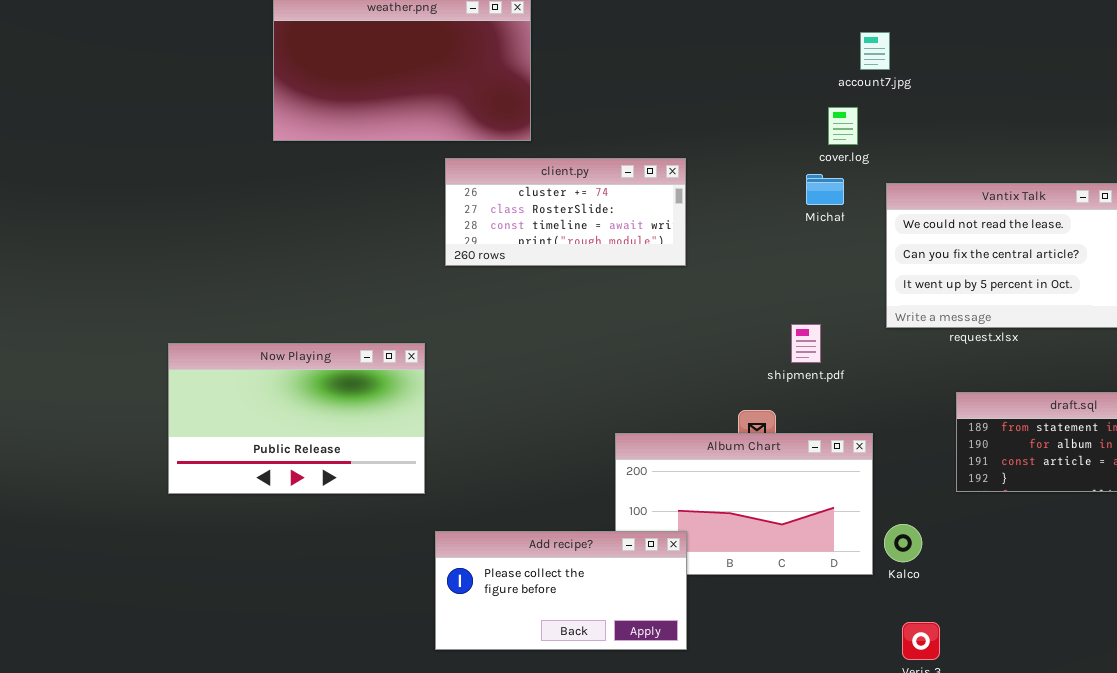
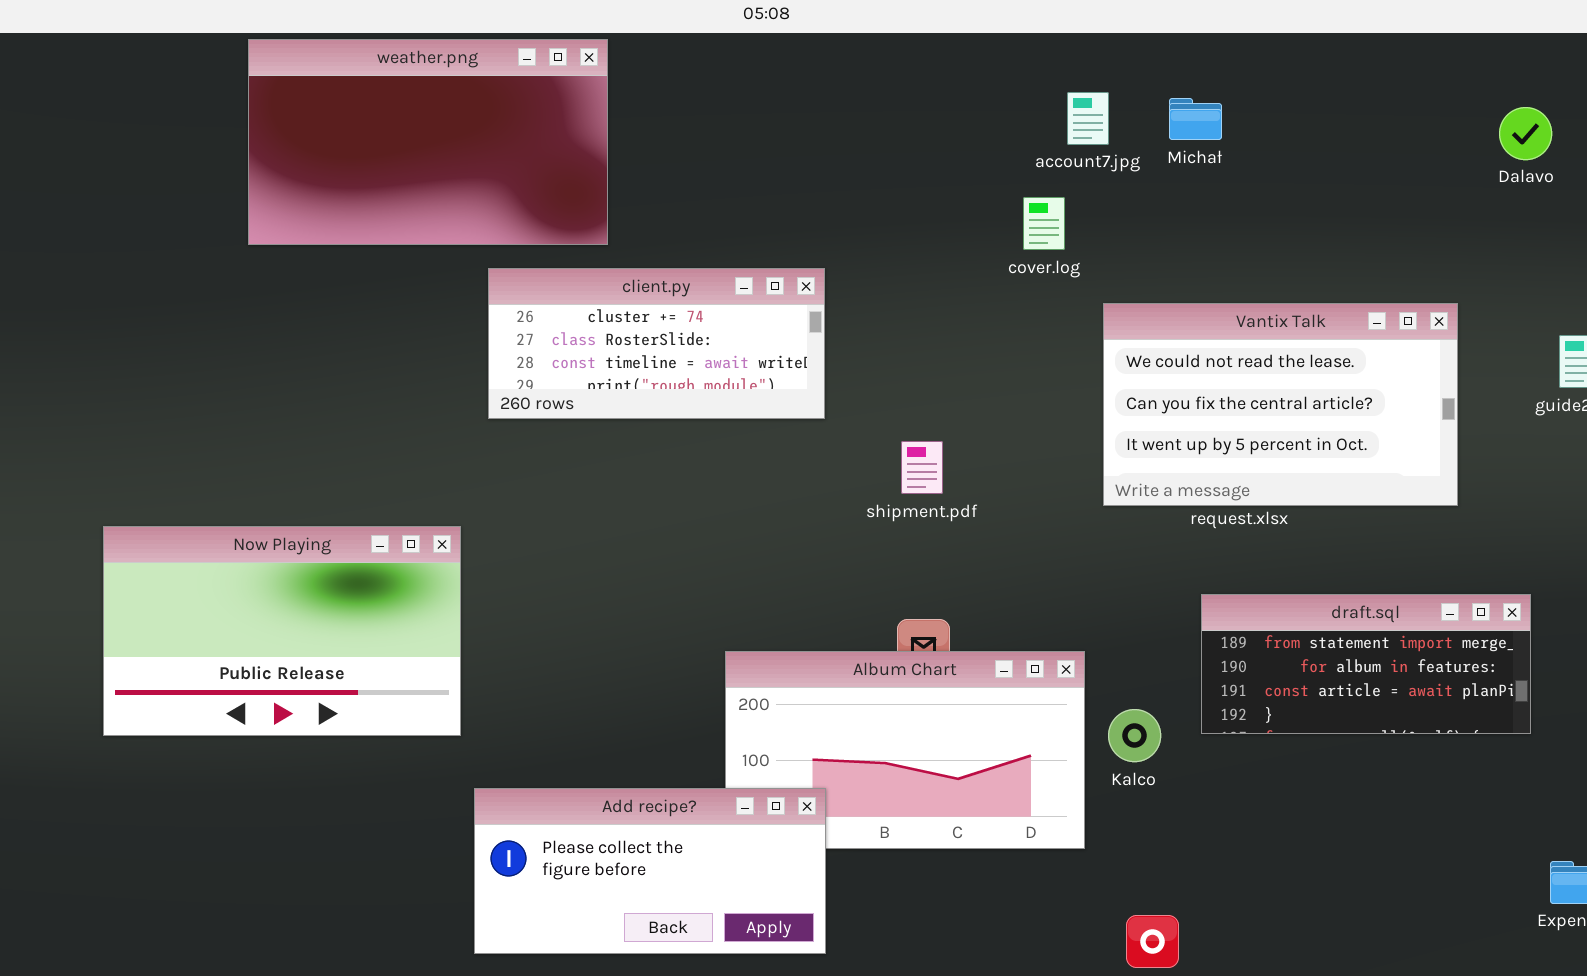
Michał: [806,174,844,205] -> [1169,98,1222,140], moved
shipment.pdf: [791,324,821,363] -> [901,441,943,494], moved
Kalco: [884,524,922,562] -> [1108,709,1161,762], moved

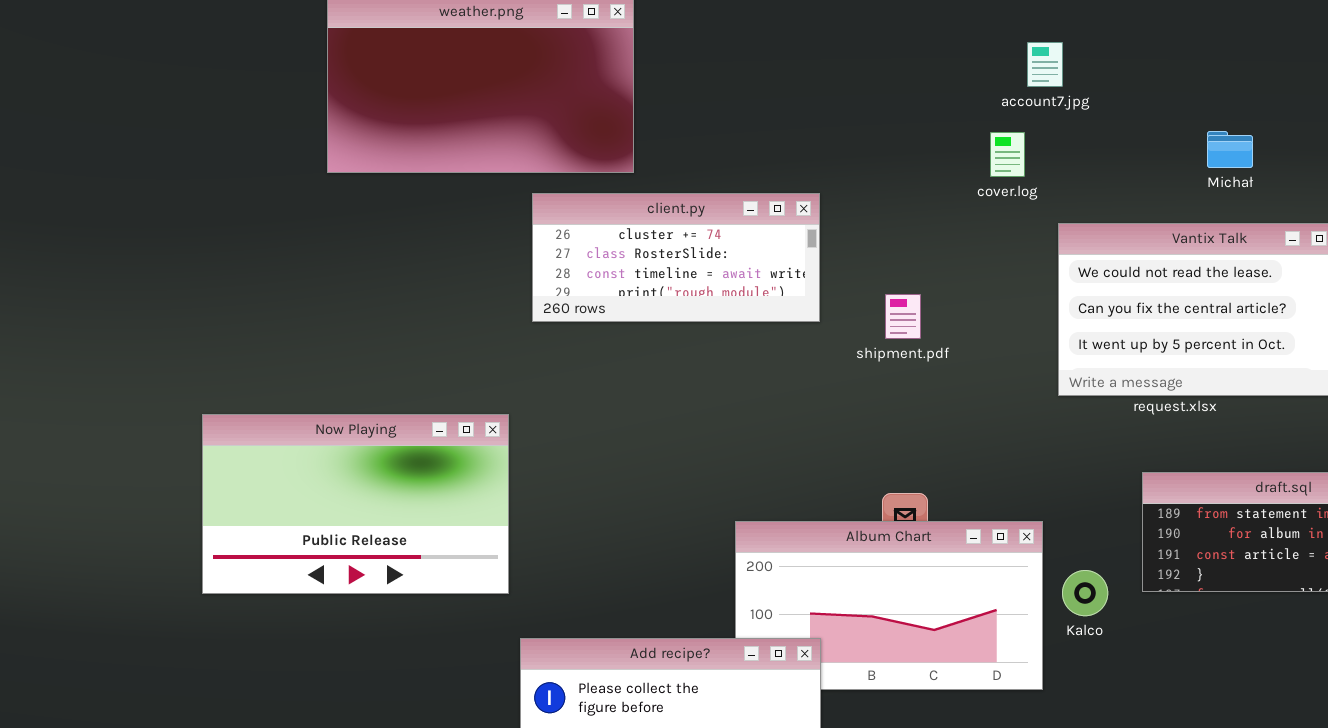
Michał: [1169,98,1222,140] -> [1207,131,1253,168], moved
shipment.pdf: [901,441,943,494] -> [885,294,921,339], moved

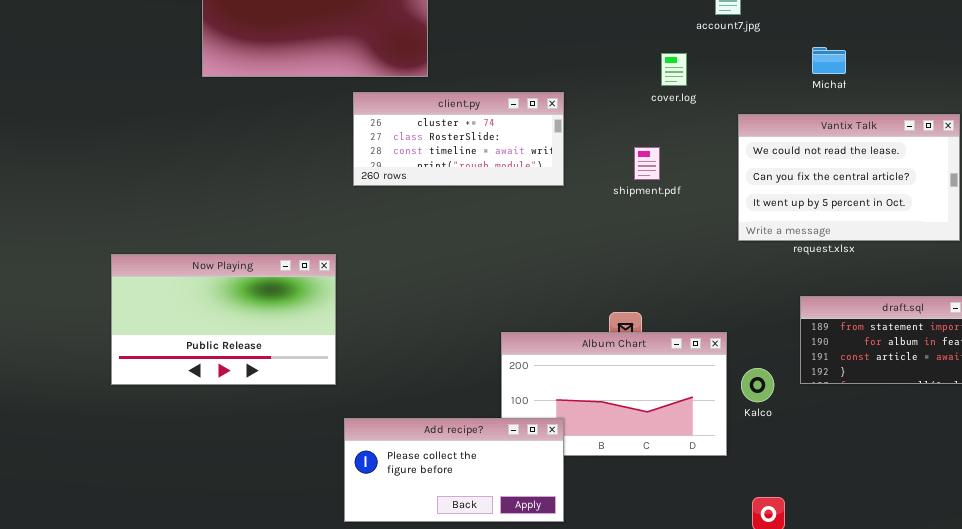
Michał: [1207,131,1253,168] -> [812,47,846,74], moved
cover.log: [990,132,1025,177] -> [661,53,687,86], moved
shipment.pdf: [885,294,921,339] -> [634,147,660,180], moved

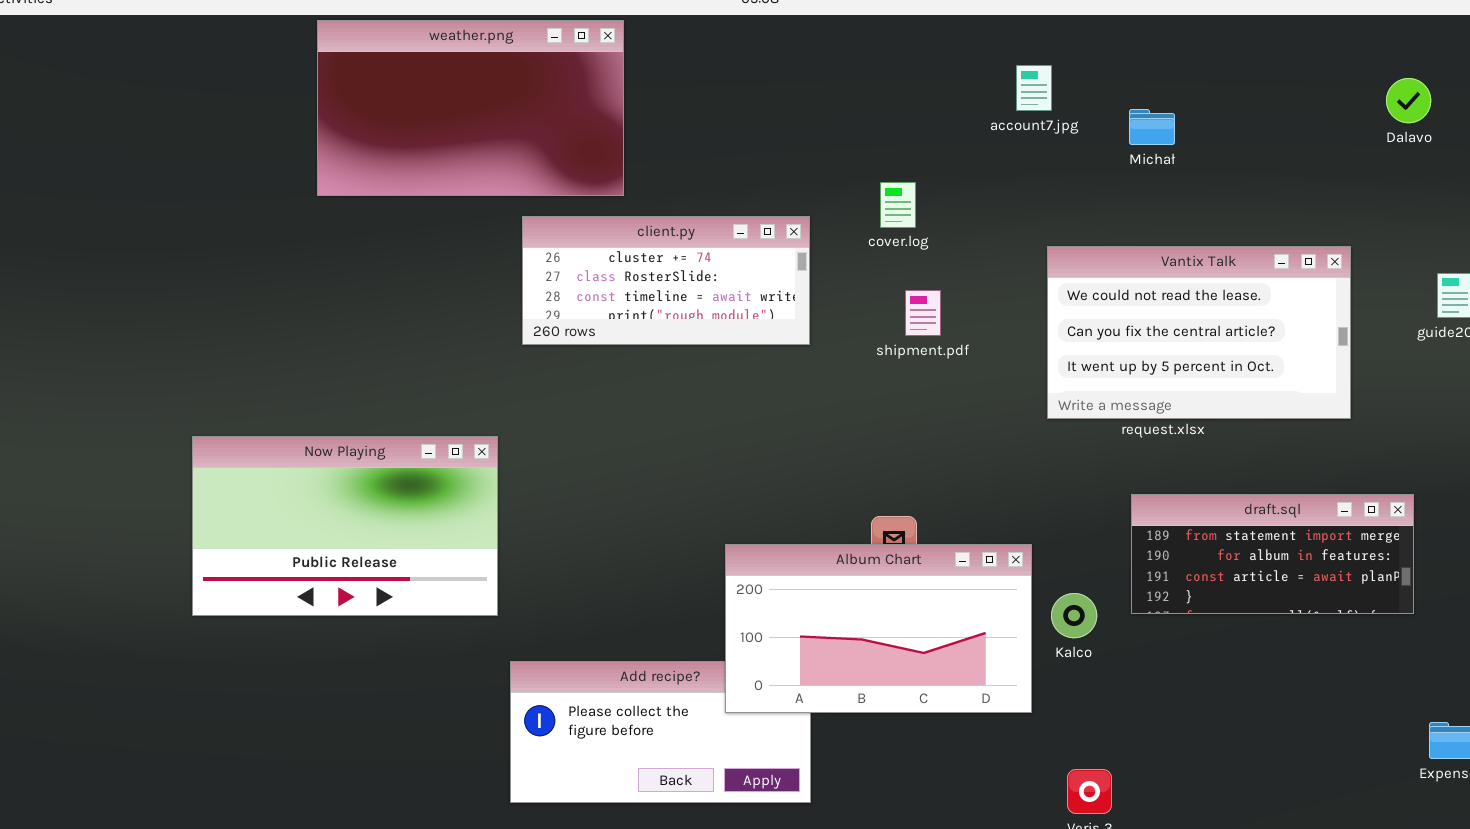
Michał: [812,47,846,74] -> [1129,109,1175,145], moved
cover.log: [661,53,687,86] -> [880,182,916,228], moved
Album Chart: [501,332,727,456] -> [725,544,1032,713], raised

